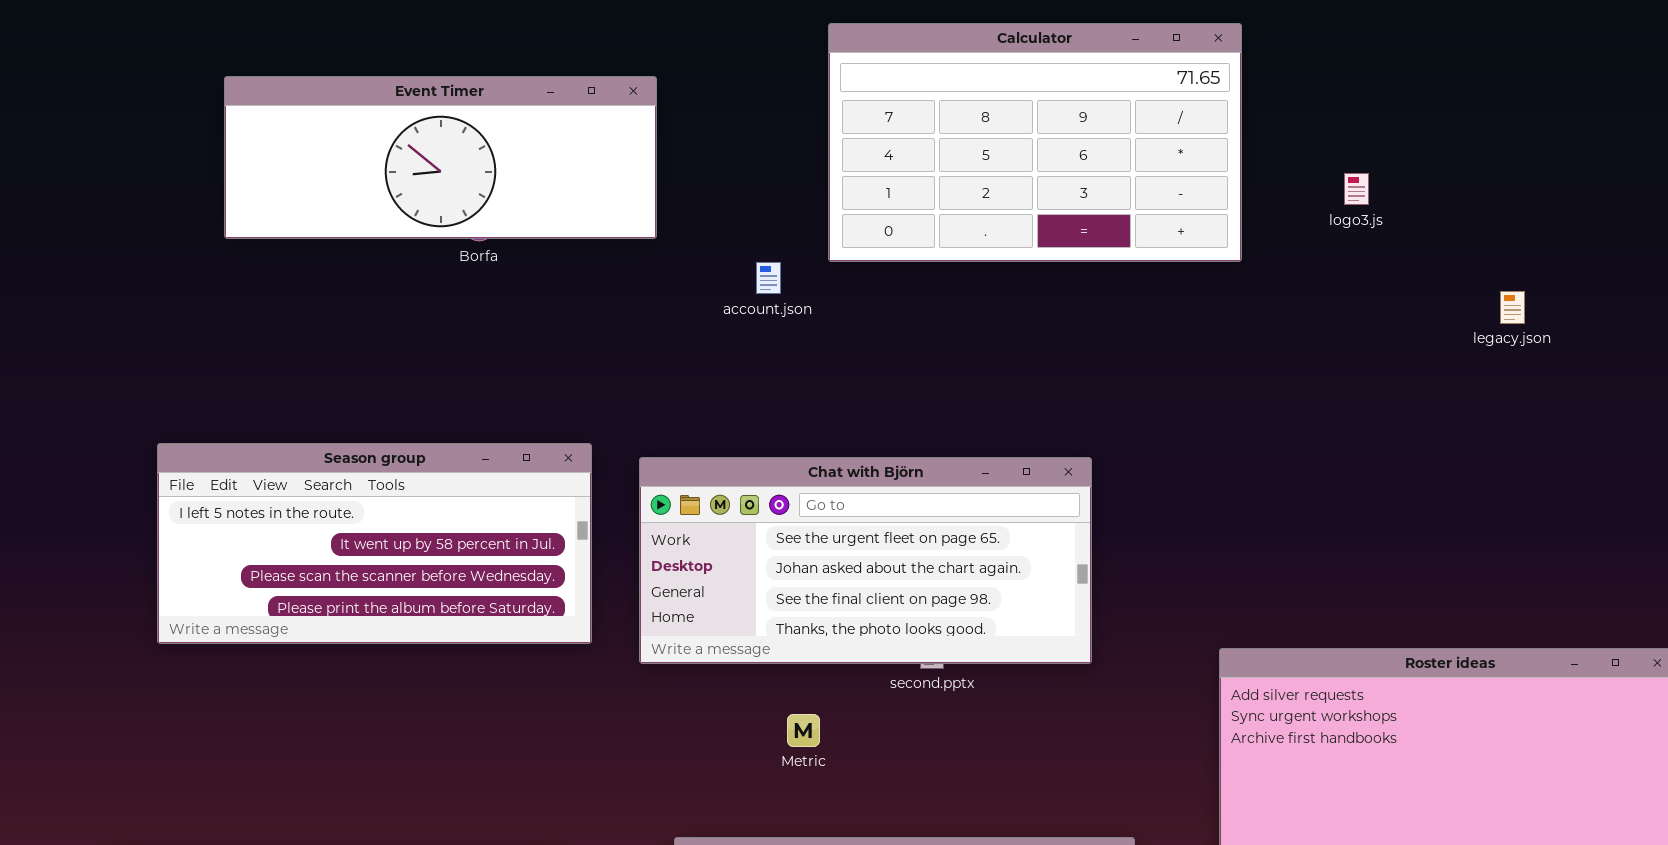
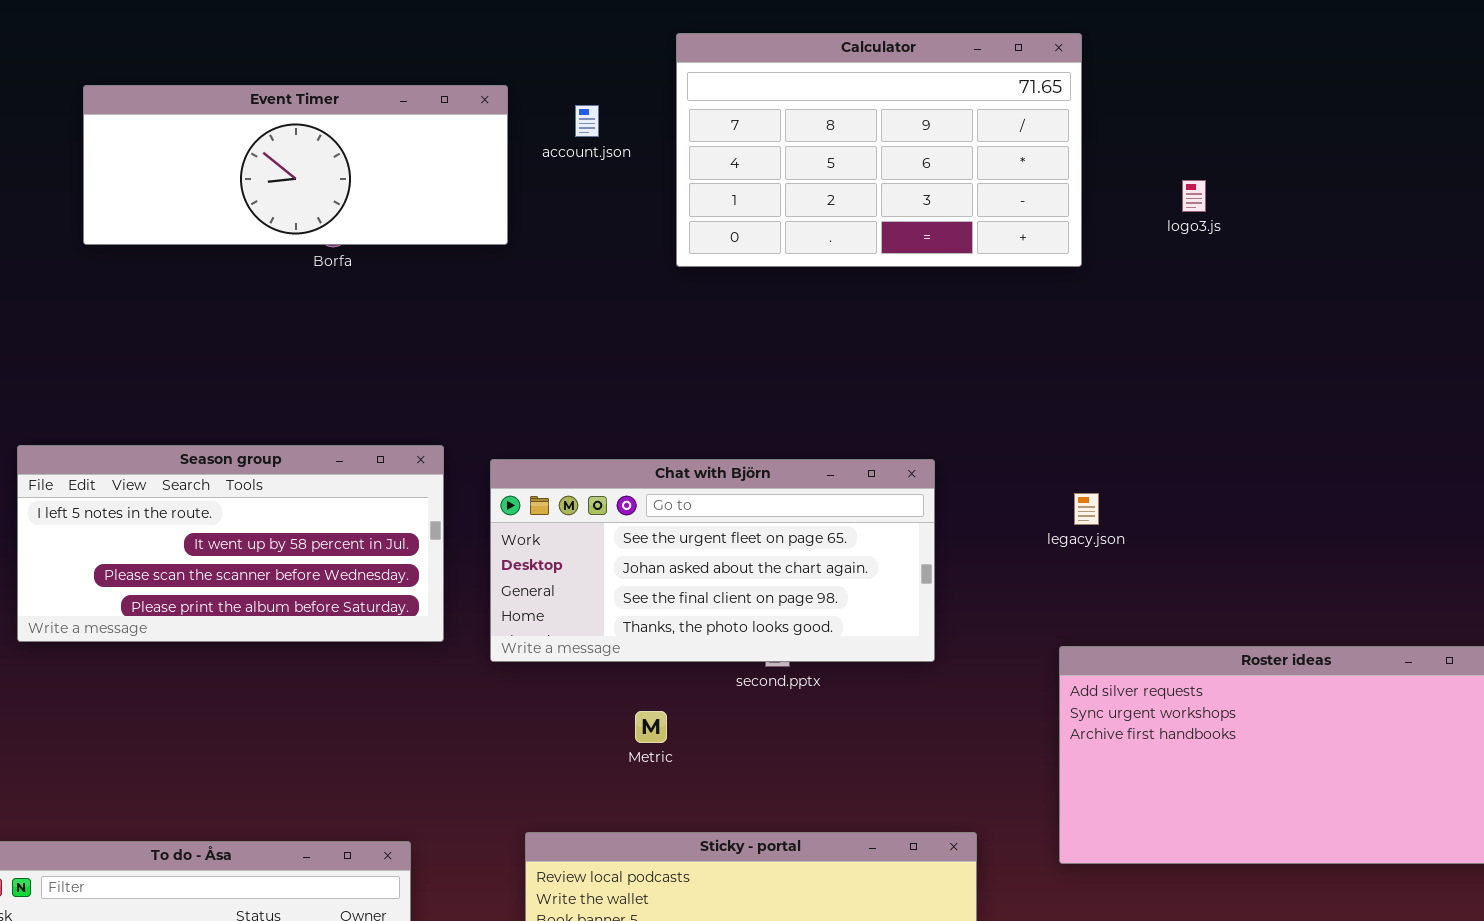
account.json: [756,262,781,294] -> [575,105,599,137], moved
legacy.json: [1500,291,1525,324] -> [1074,493,1099,525], moved

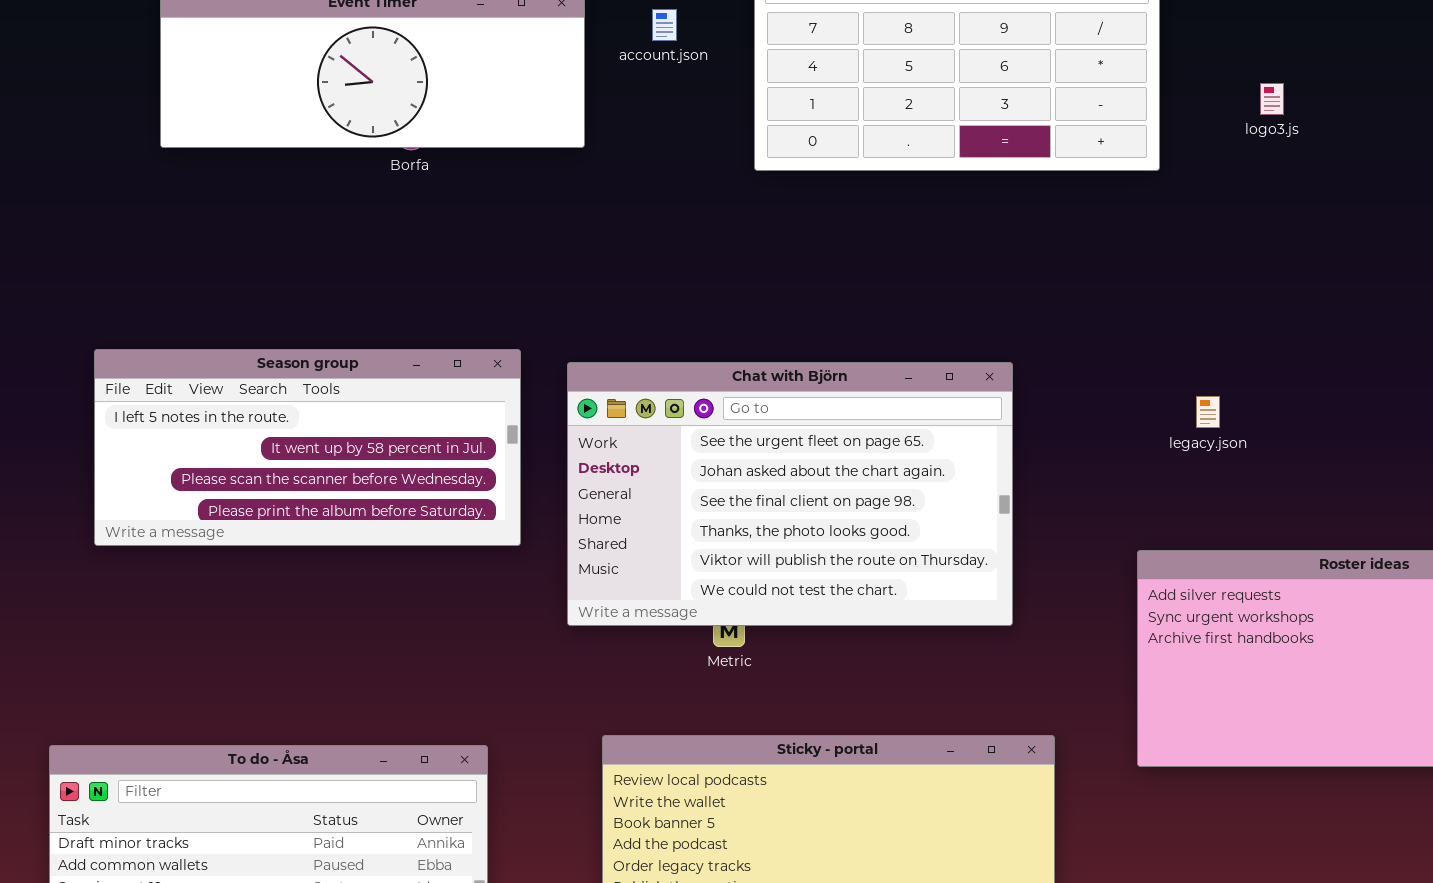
Chat with Björn: [490,459,935,662] -> [567,362,1013,626], resized
legacy.json: [1074,493,1099,525] -> [1196,396,1220,428], moved

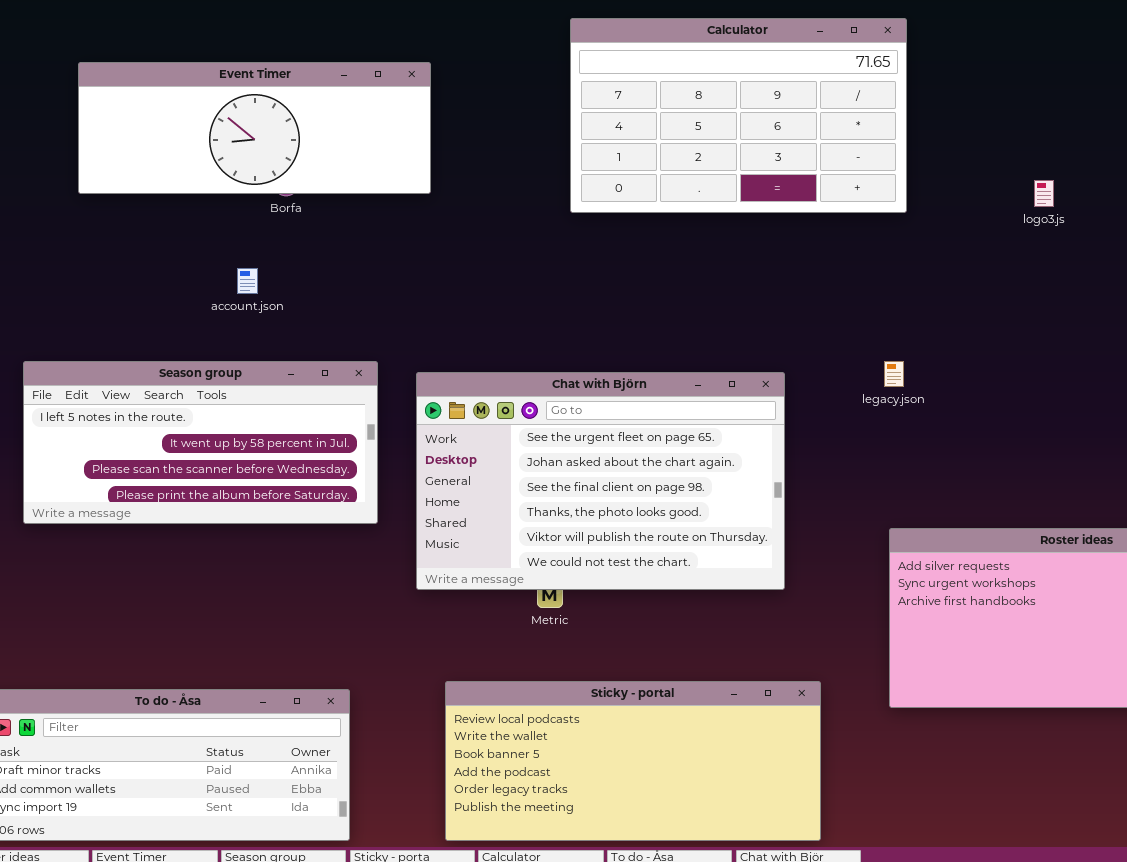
account.json: [652,9,677,41] -> [237,268,258,294], moved
logo3.js: [1260,83,1284,115] -> [1034,180,1054,207], moved
legacy.json: [1196,396,1220,428] -> [884,361,904,387], moved

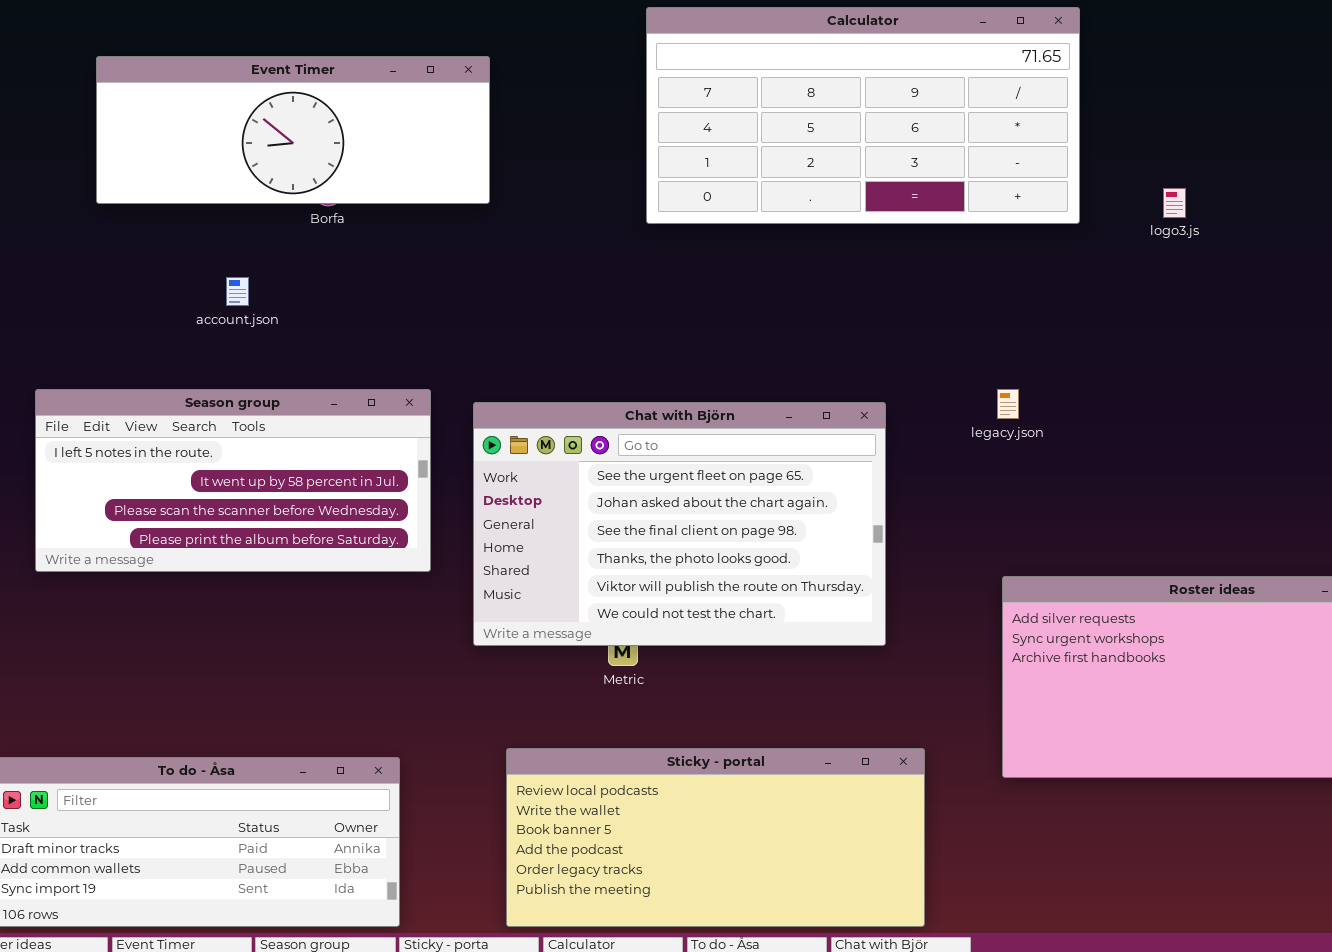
Calculator: [570,18,907,213] -> [646,7,1080,224], resized
account.json: [237,268,258,294] -> [226,277,249,306], moved

